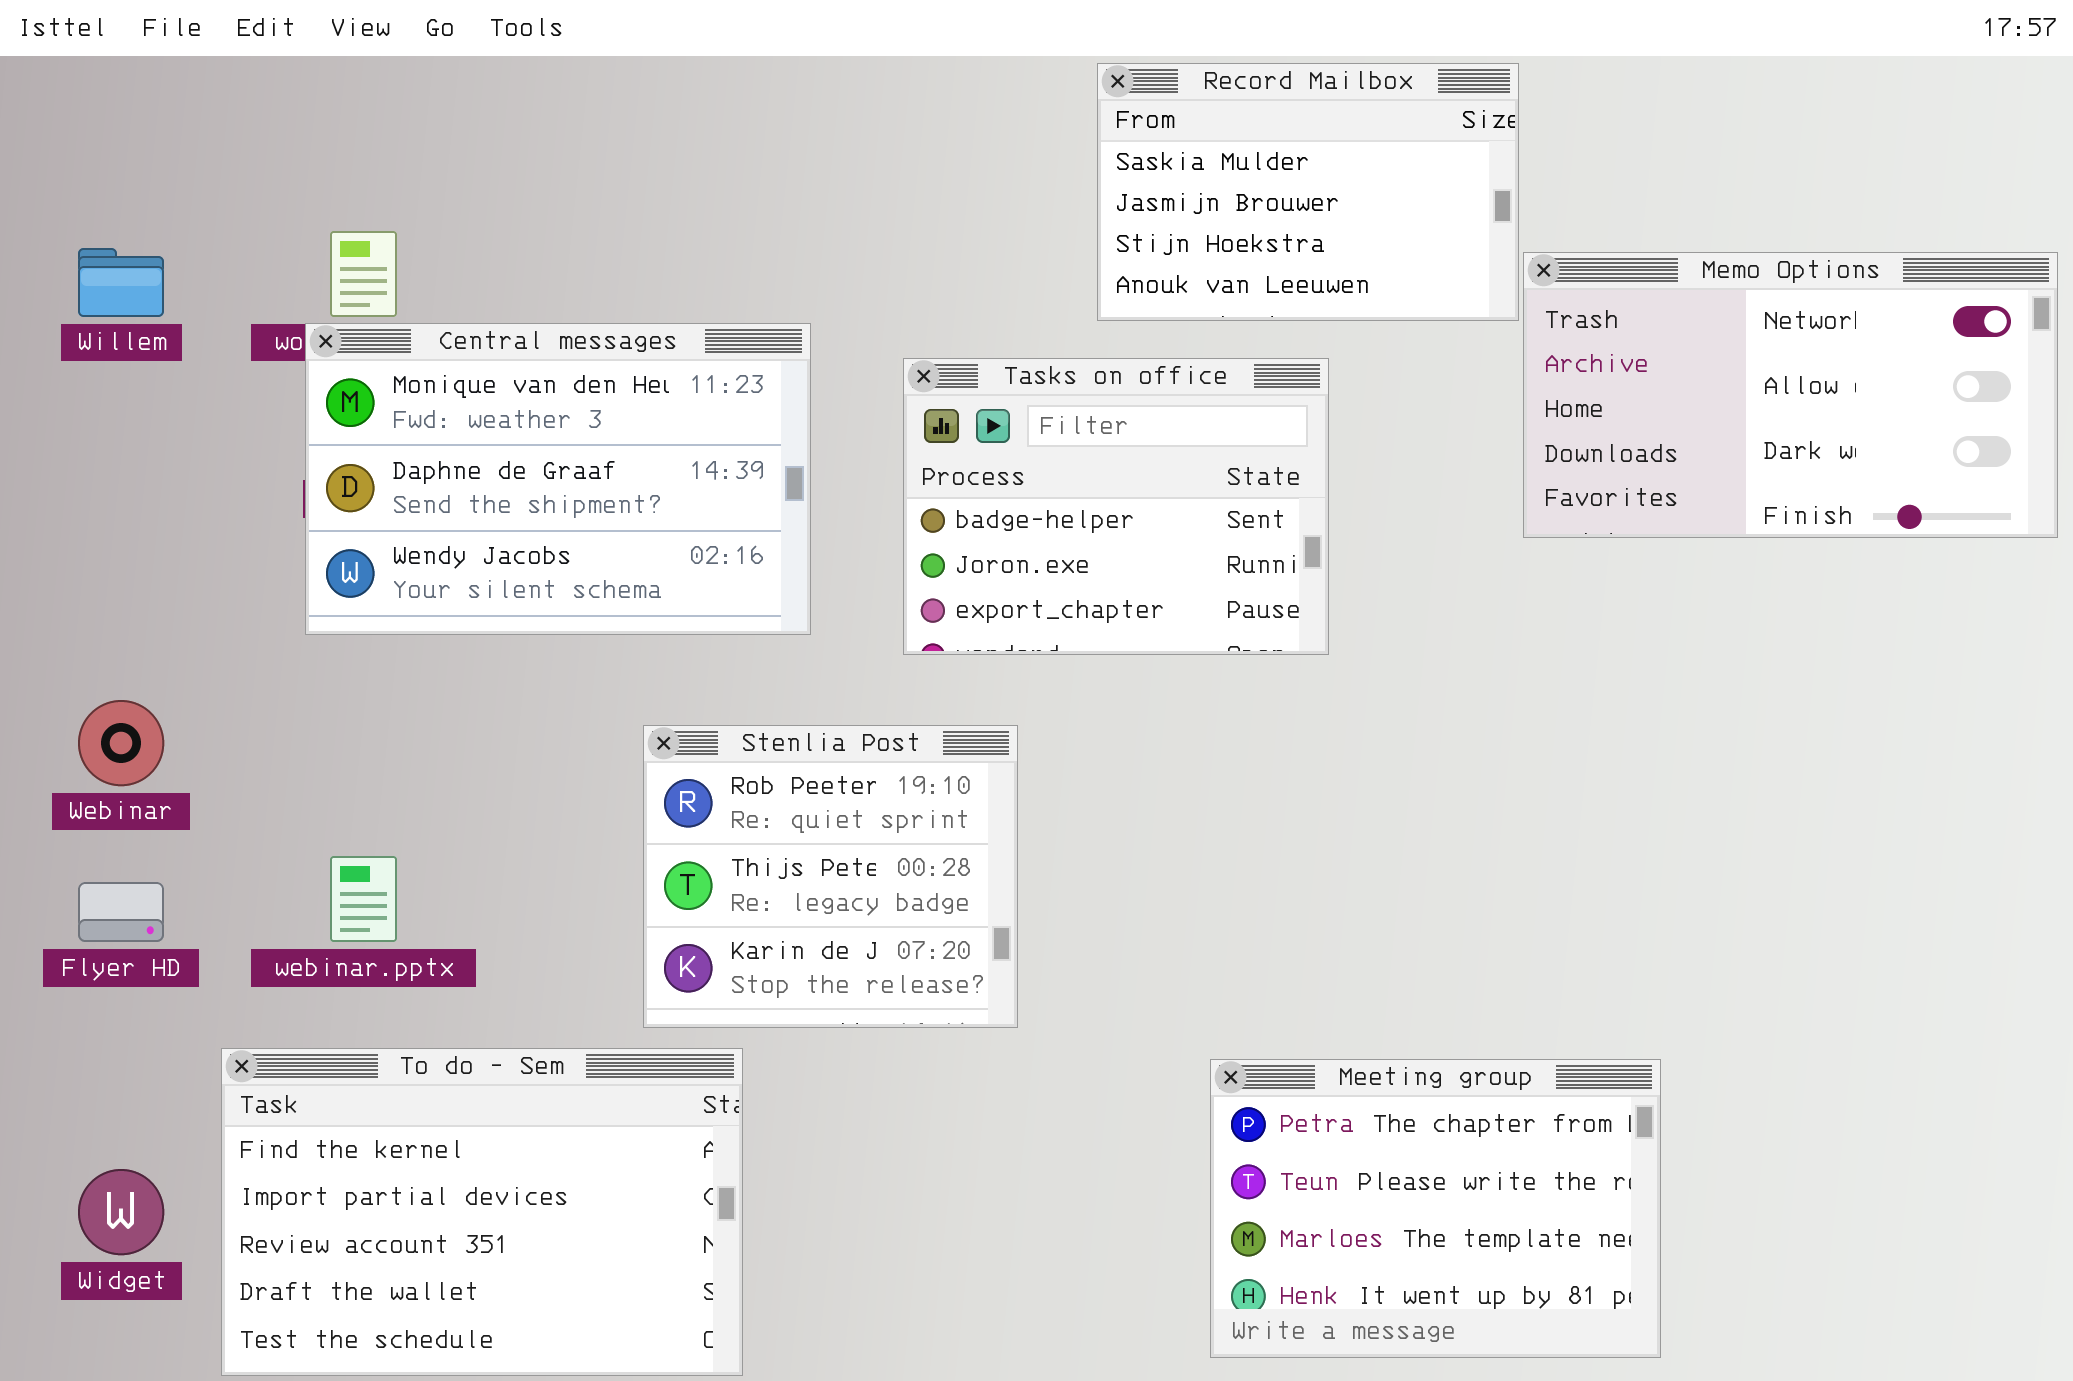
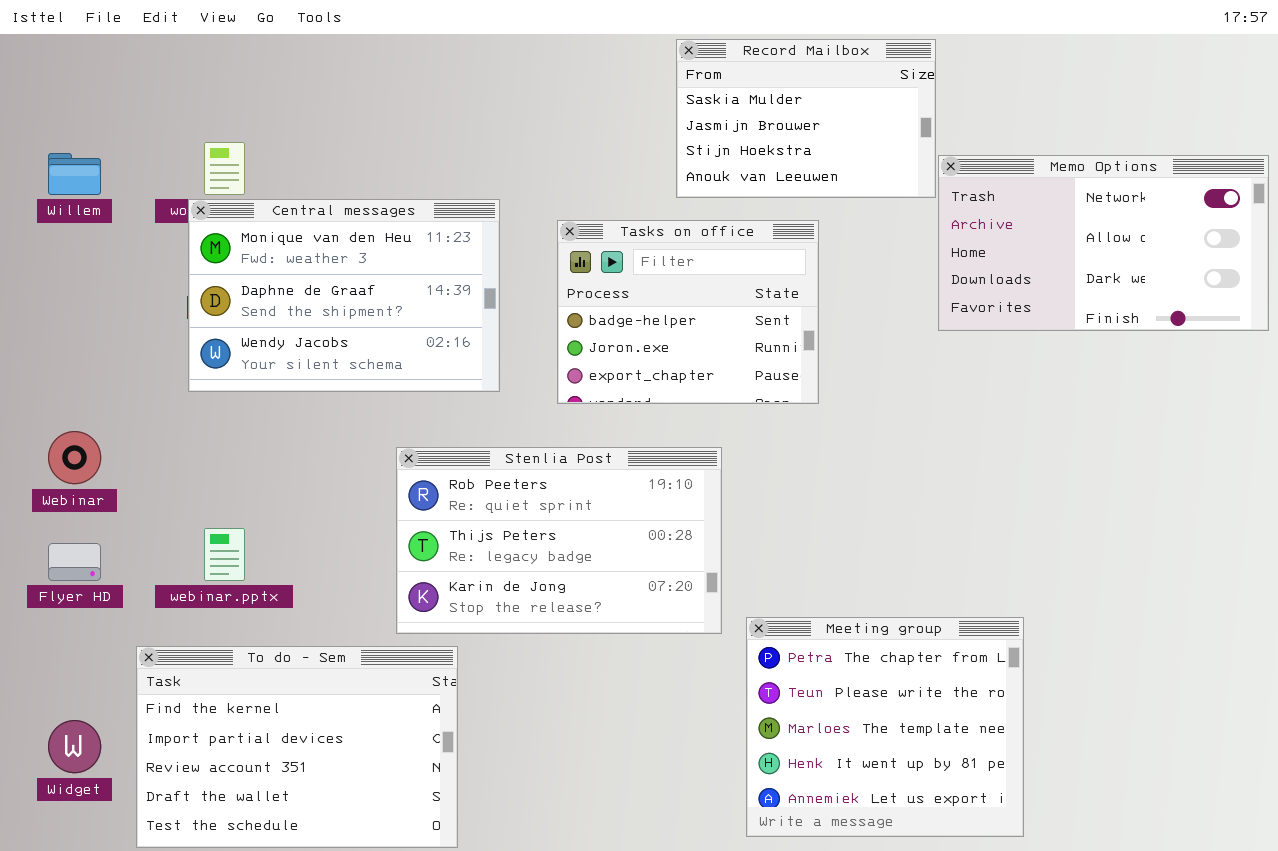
Stenlia Post: [643,725,1018,1028] -> [396,447,722,634], resized
Meeting group: [1210,1059,1661,1358] -> [746,617,1024,837], resized

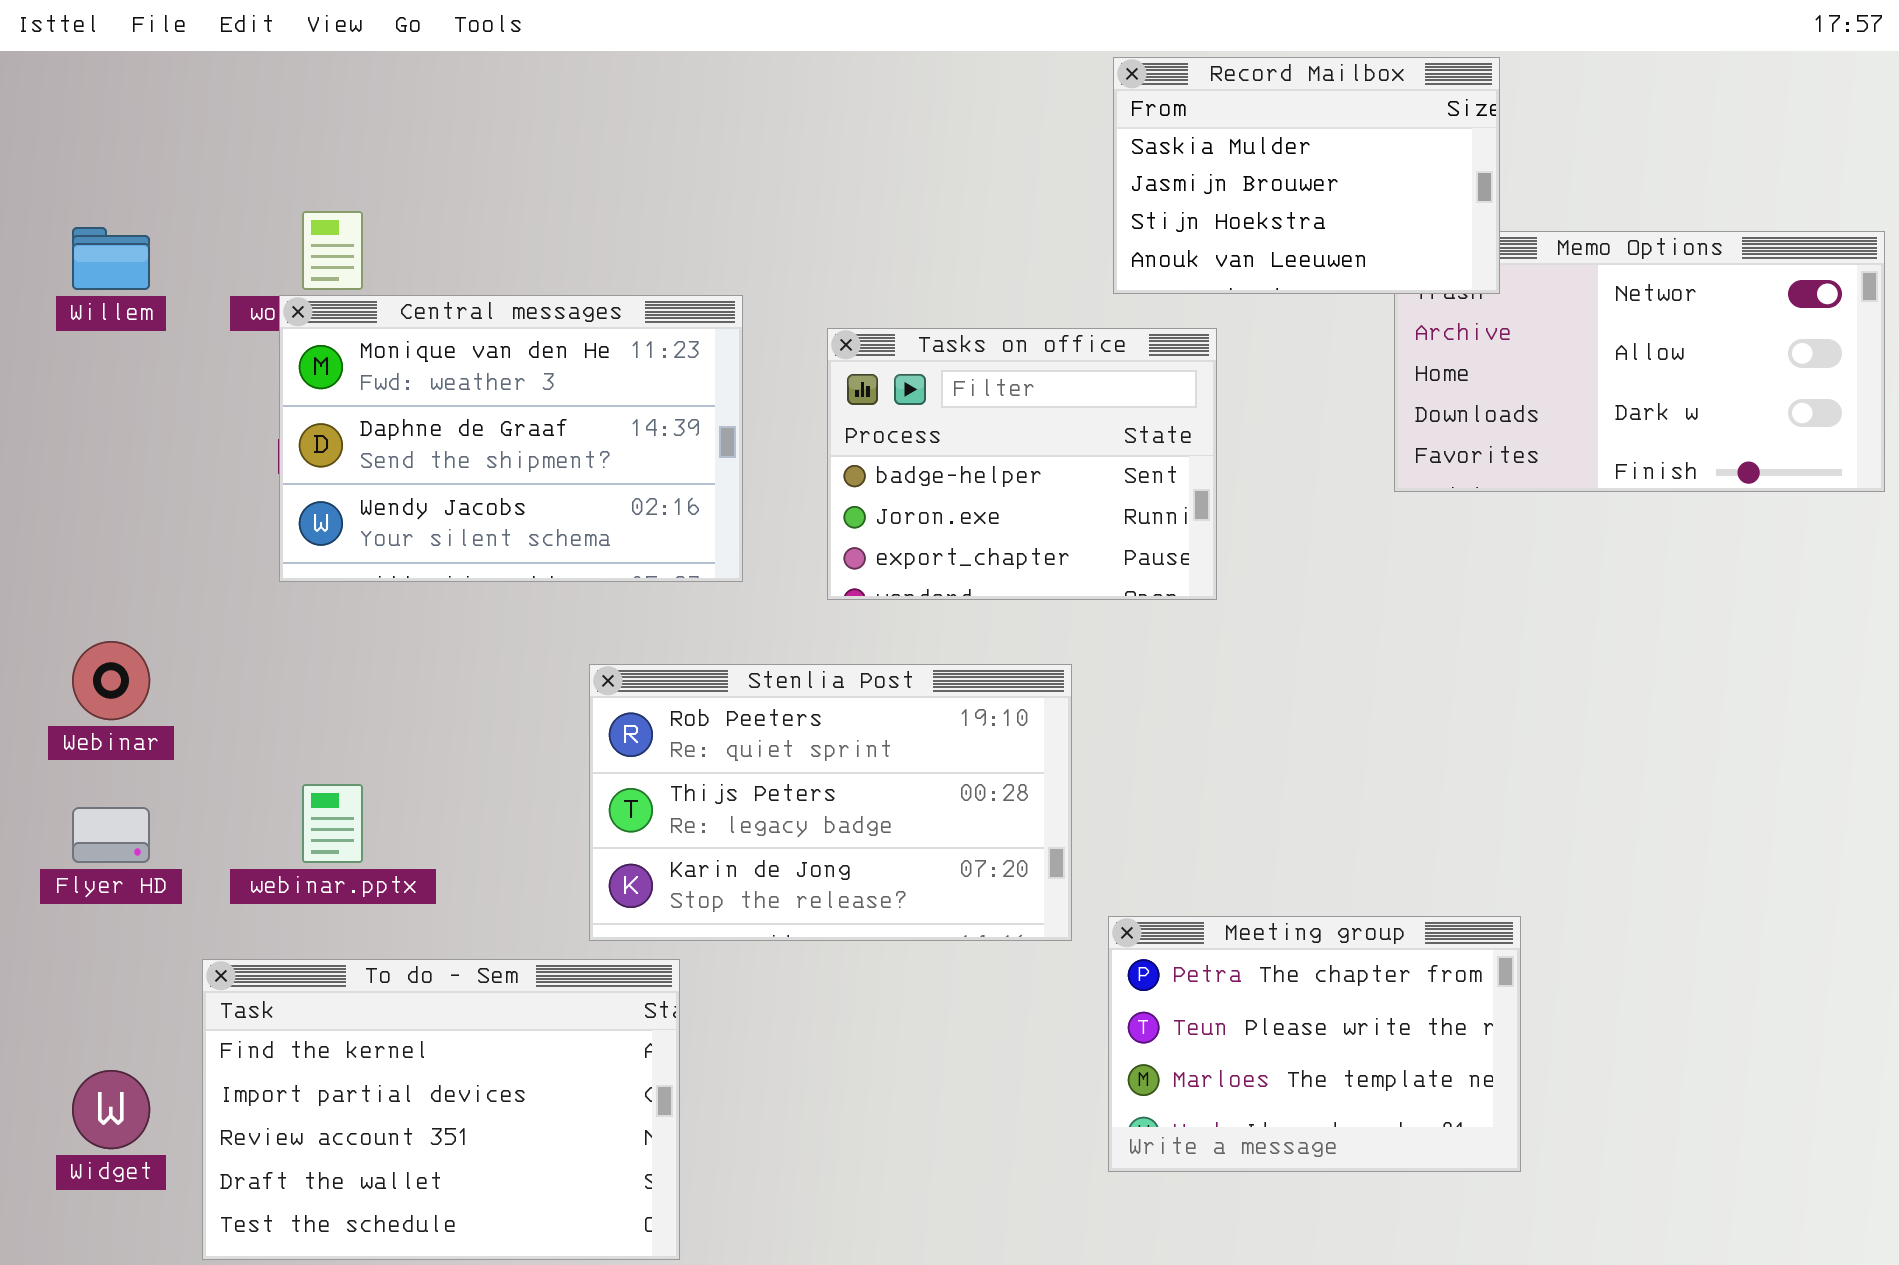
Record Mailbox: [676,39,936,198] -> [1113,57,1500,294], moved
Meeting group: [746,617,1024,837] -> [1108,916,1521,1172], resized

